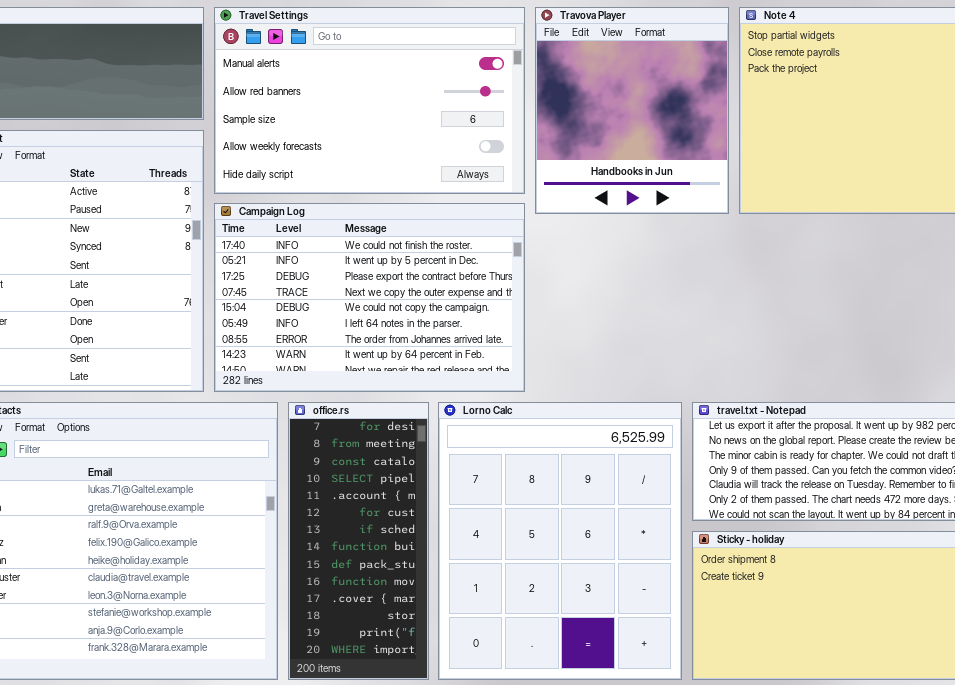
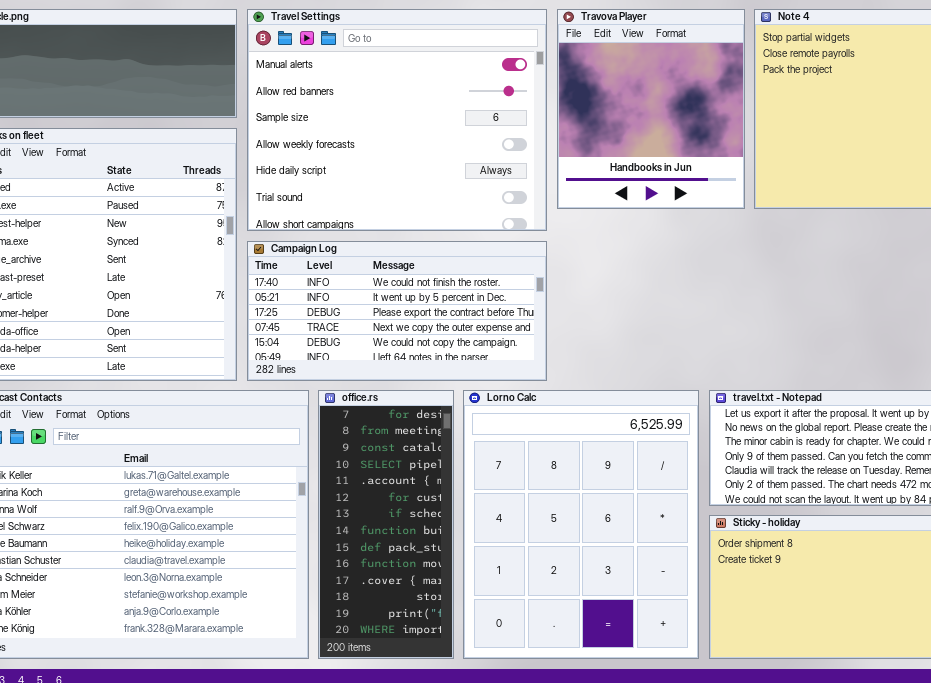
Travel Settings: [214,7,525,194] -> [247,9,547,231], resized
Campaign Log: [214,203,525,392] -> [247,241,547,381], resized

